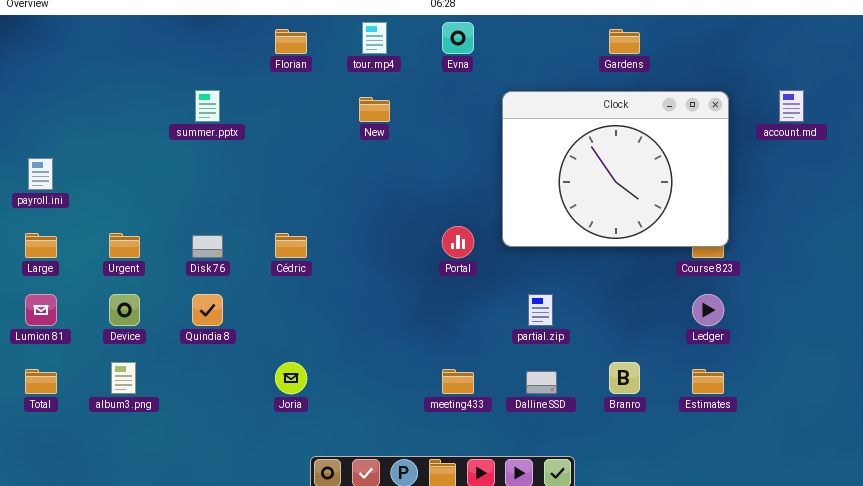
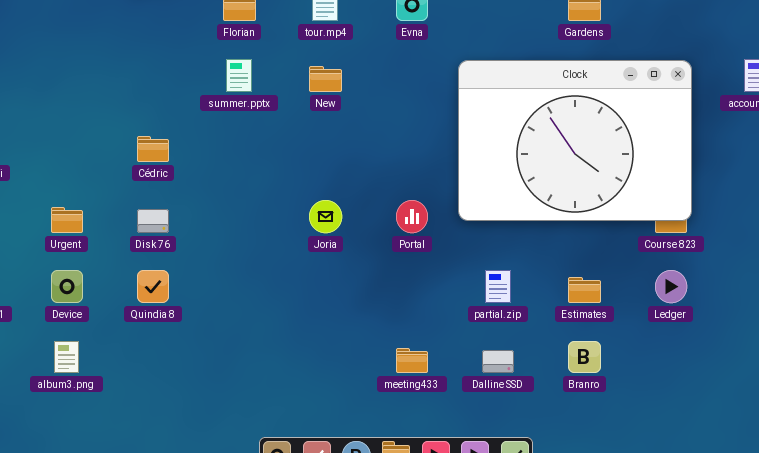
summer.pptx: [195,90,220,122] -> [226,59,252,92], moved
Cédric: [275,233,307,258] -> [137,136,169,162], moved
Joria: [275,362,307,394] -> [309,200,342,233], moved
Estimates: [692,369,724,394] -> [568,277,601,303], moved

